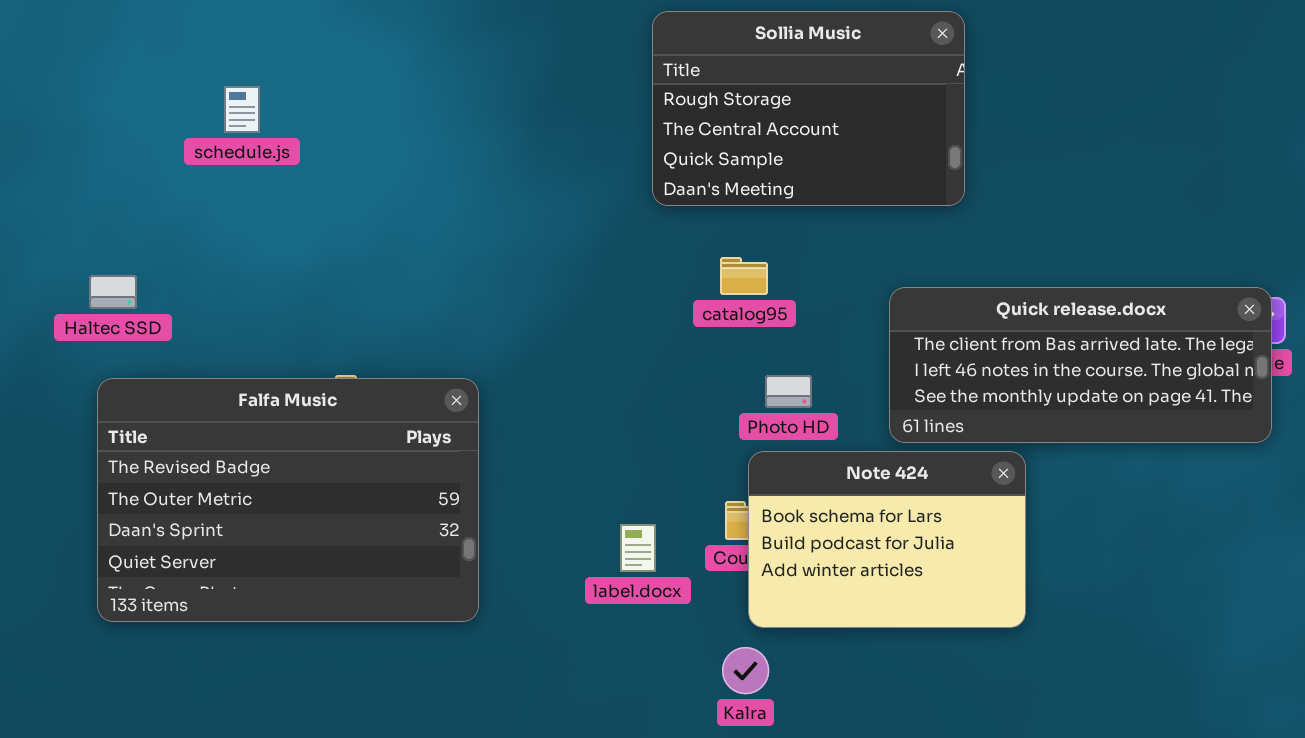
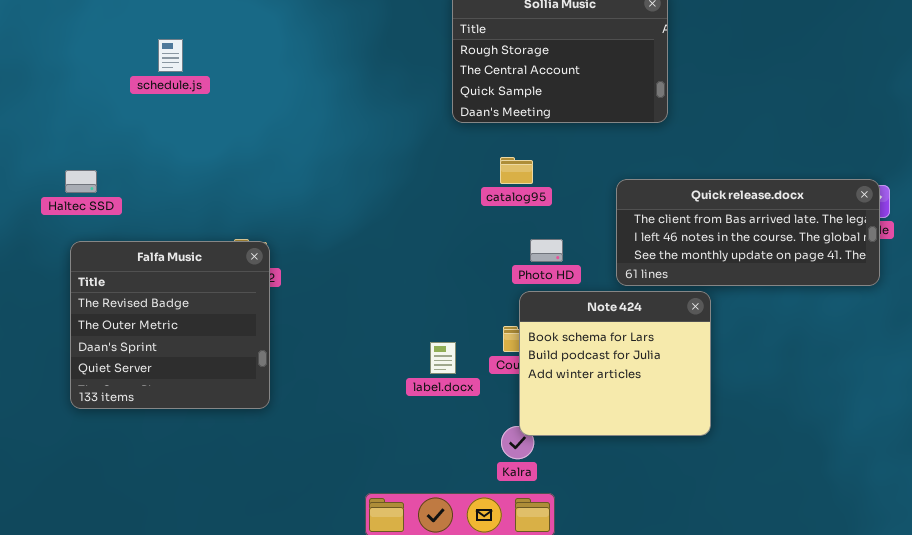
Falfa Music: [97,378,479,622] -> [70,241,270,409], resized
Note 424: [748,451,1026,628] -> [519,291,711,436], resized

